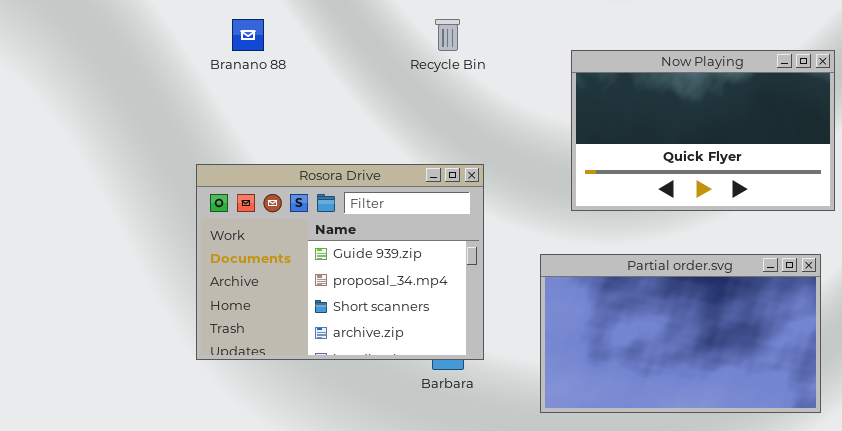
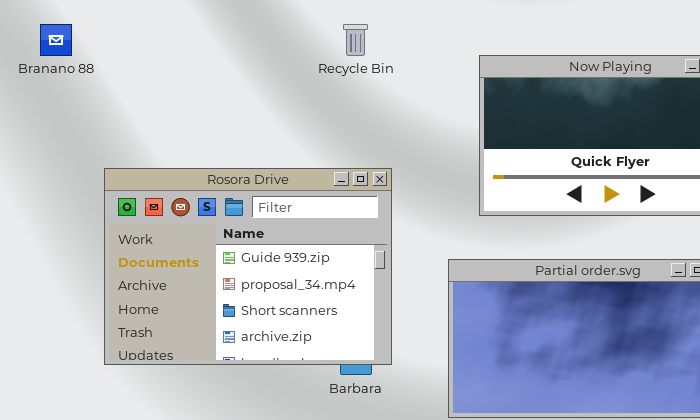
Branano 88: [232,19,264,51] -> [40,24,72,56], moved

